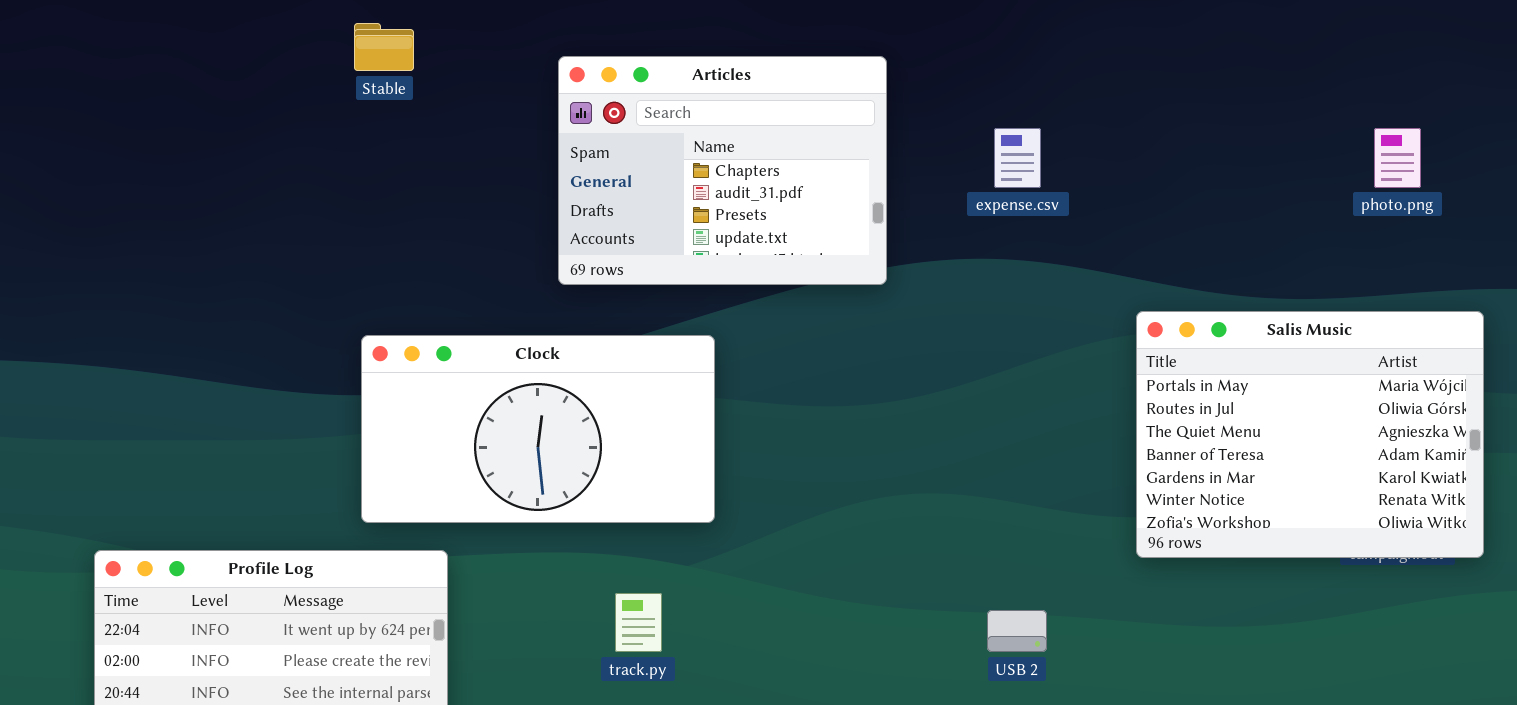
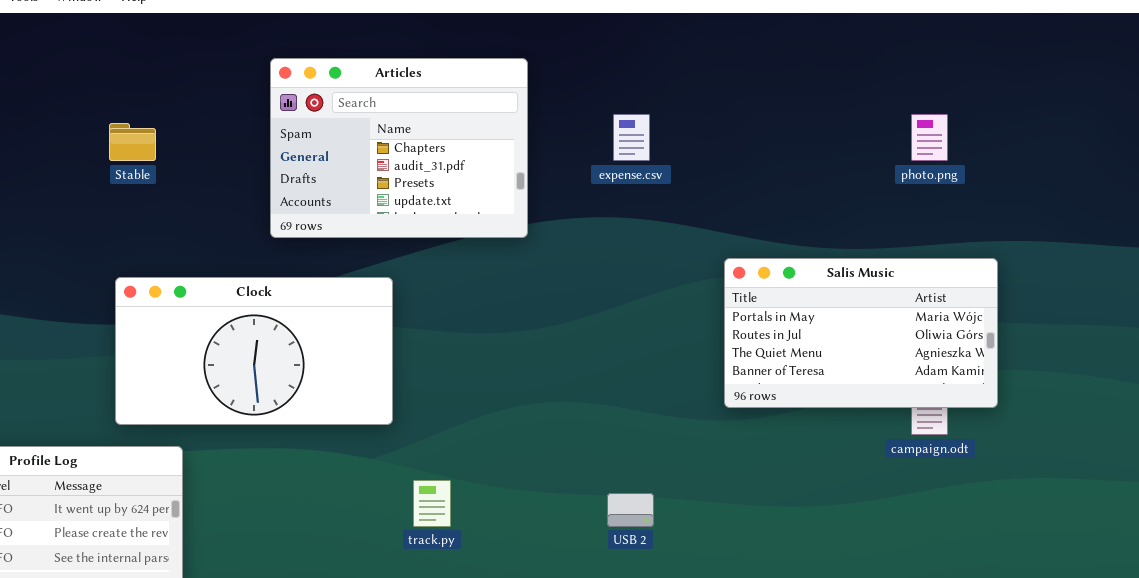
Stable: [354,23,414,71] -> [109,123,156,161], moved
Salis Music: [1136,311,1484,558] -> [724,258,998,408], resized
track.py: [615,593,662,652] -> [413,480,451,527], moved

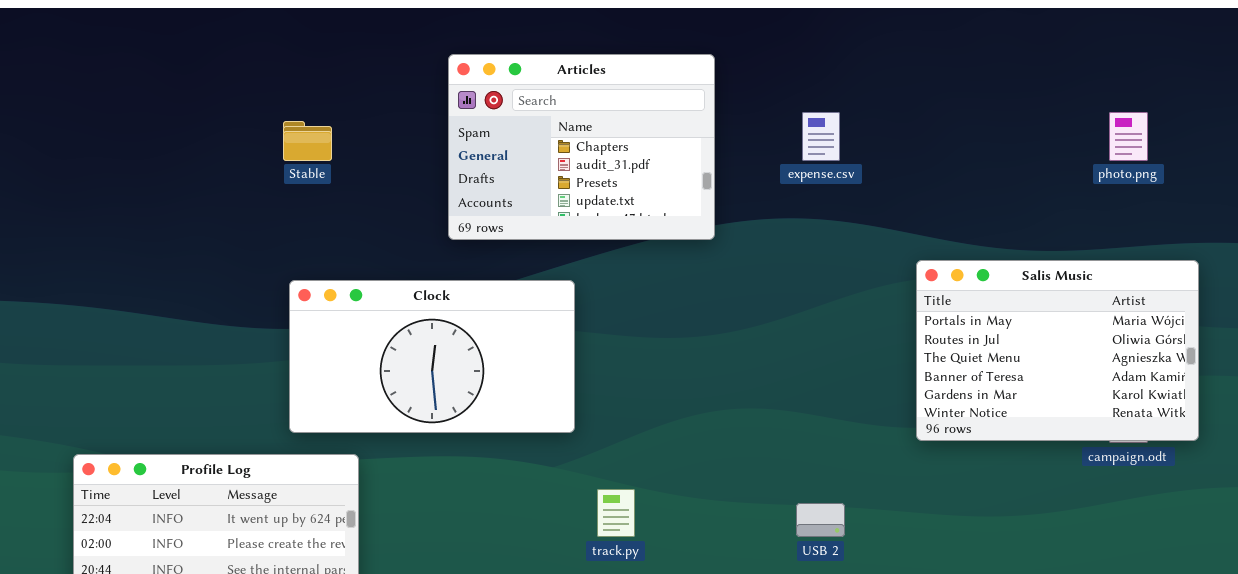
Salis Music: [724,258,998,408] -> [916,260,1199,441], resized

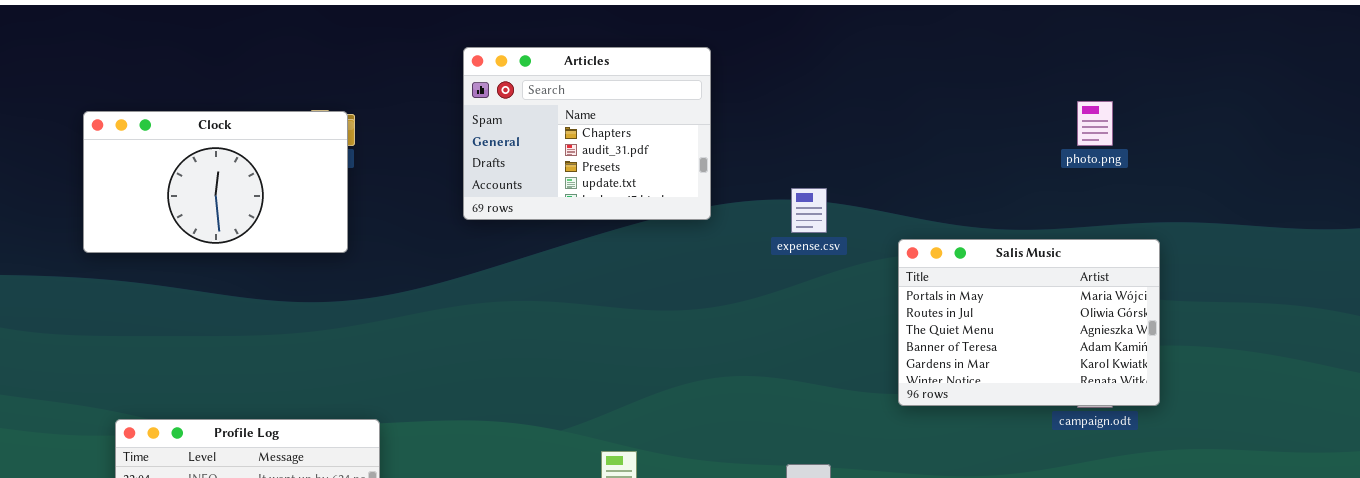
expense.csv: [802,112,840,161] -> [791,188,827,233], moved
Clock: [289,280,575,433] -> [83,111,348,253], moved

